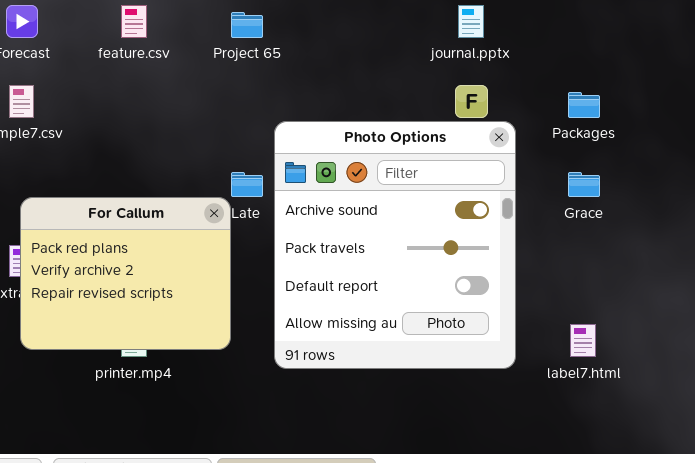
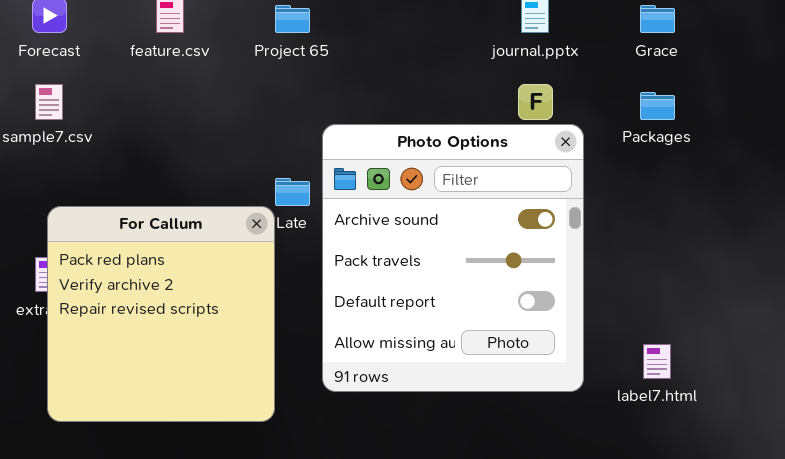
Grace: [568,172,600,197] -> [640,5,675,33], moved
For Callum: [20,197,231,350] -> [47,206,275,422], resized

